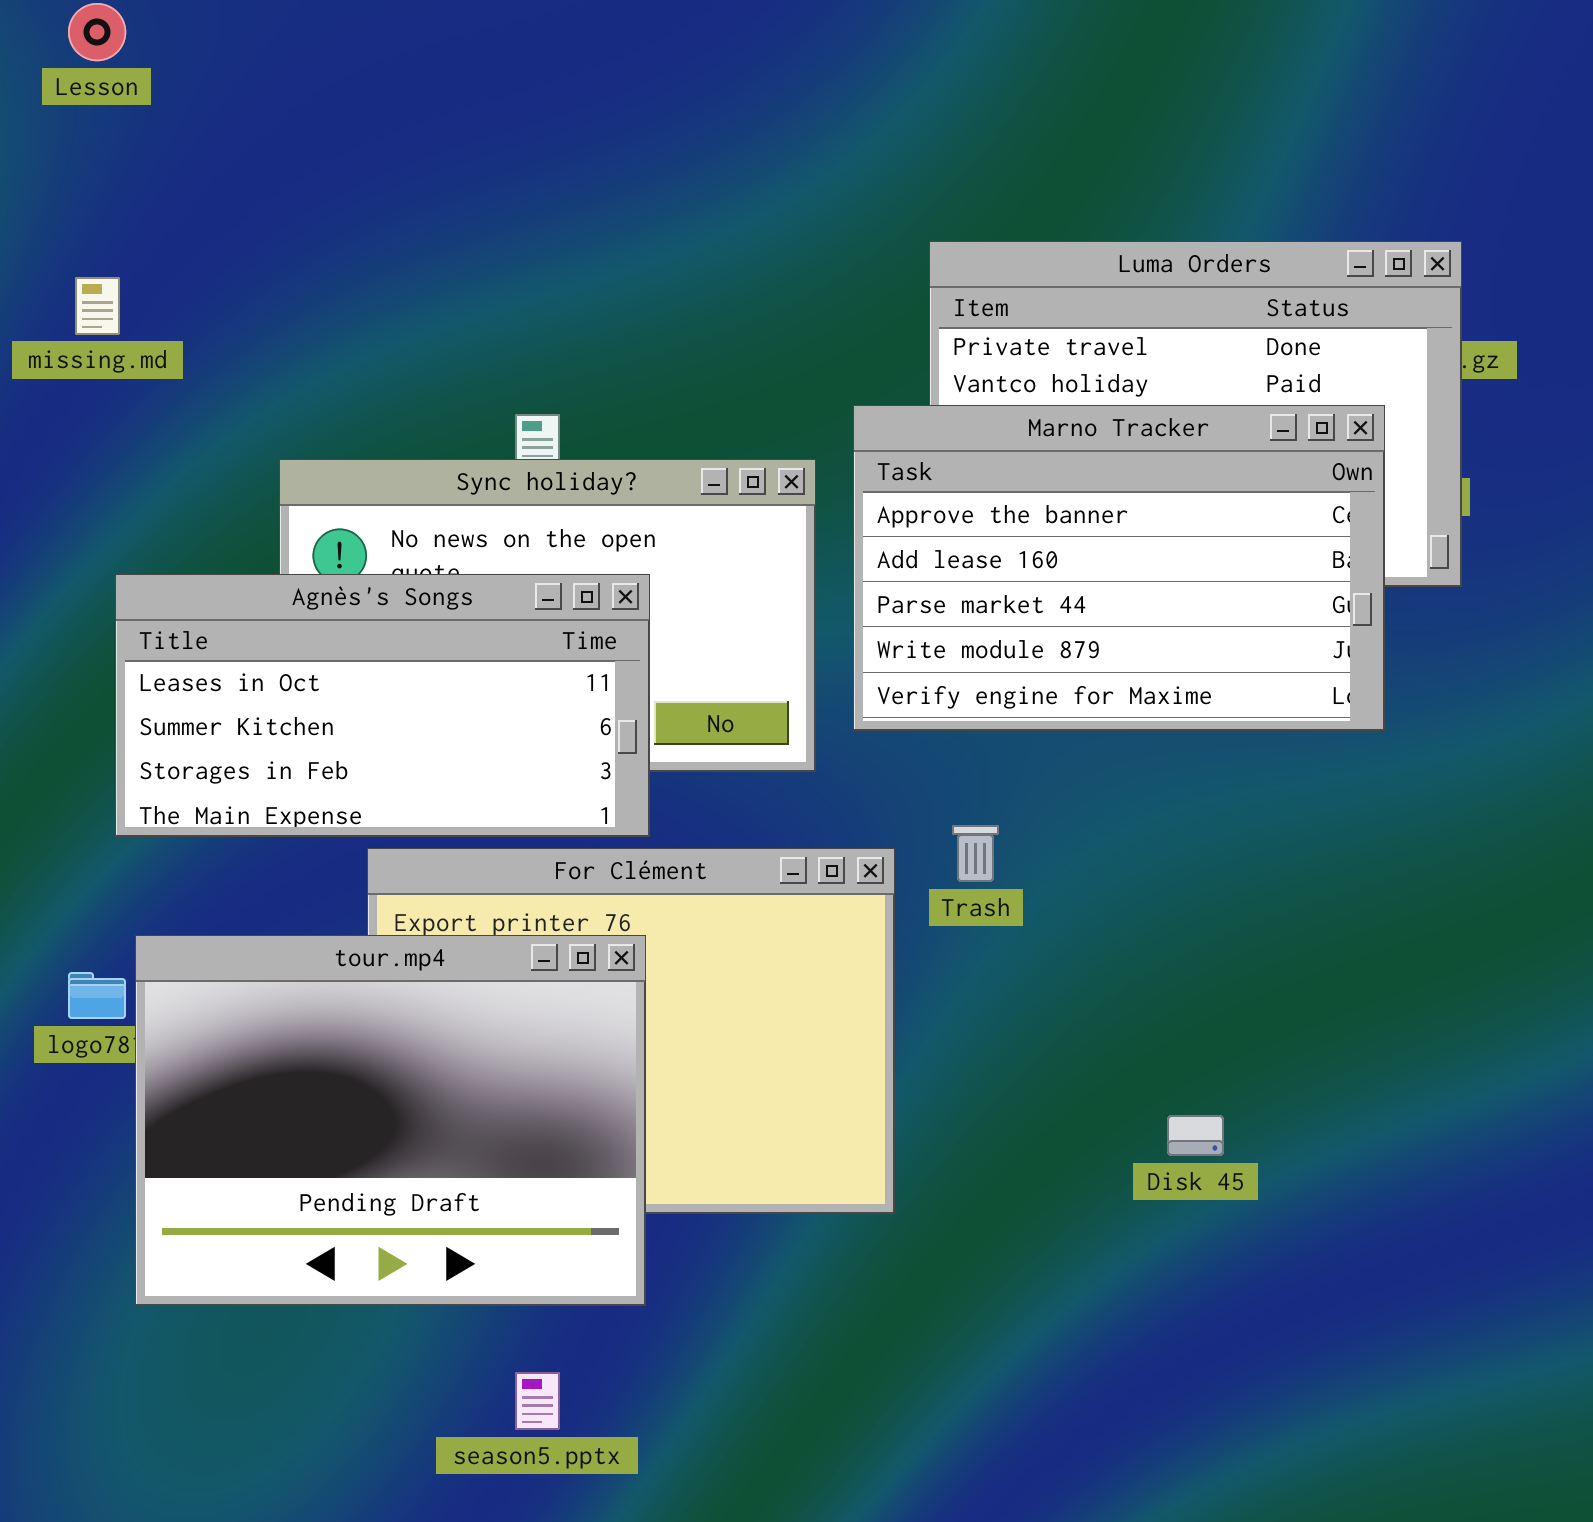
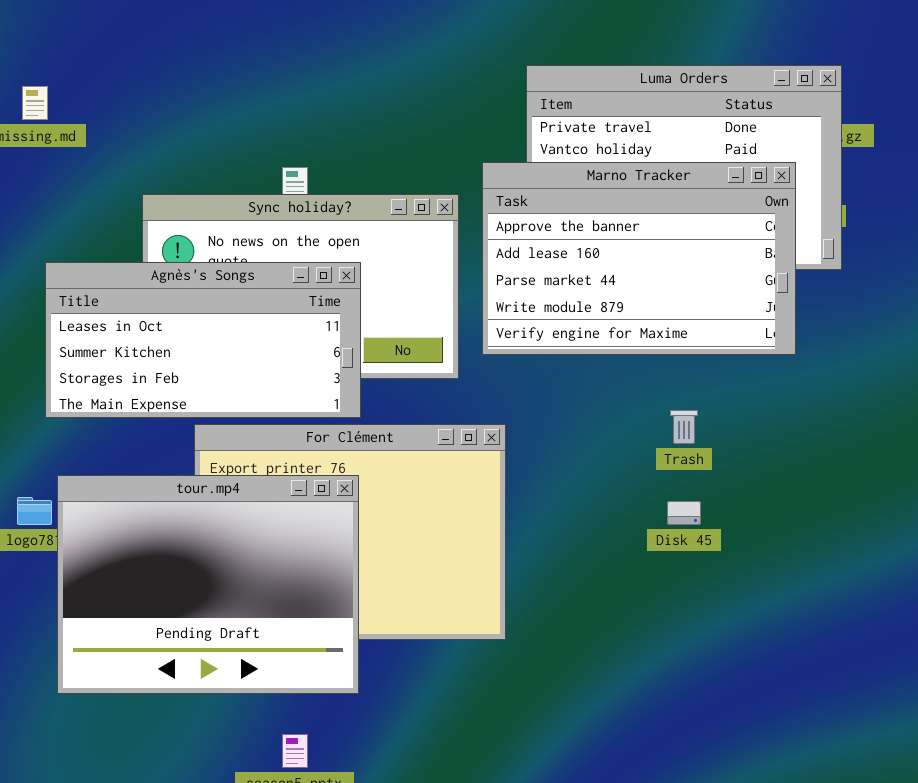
Trash: [952,825,999,882] -> [670,410,698,444], moved
Disk 45: [1167,1115,1224,1156] -> [667,501,701,525], moved

